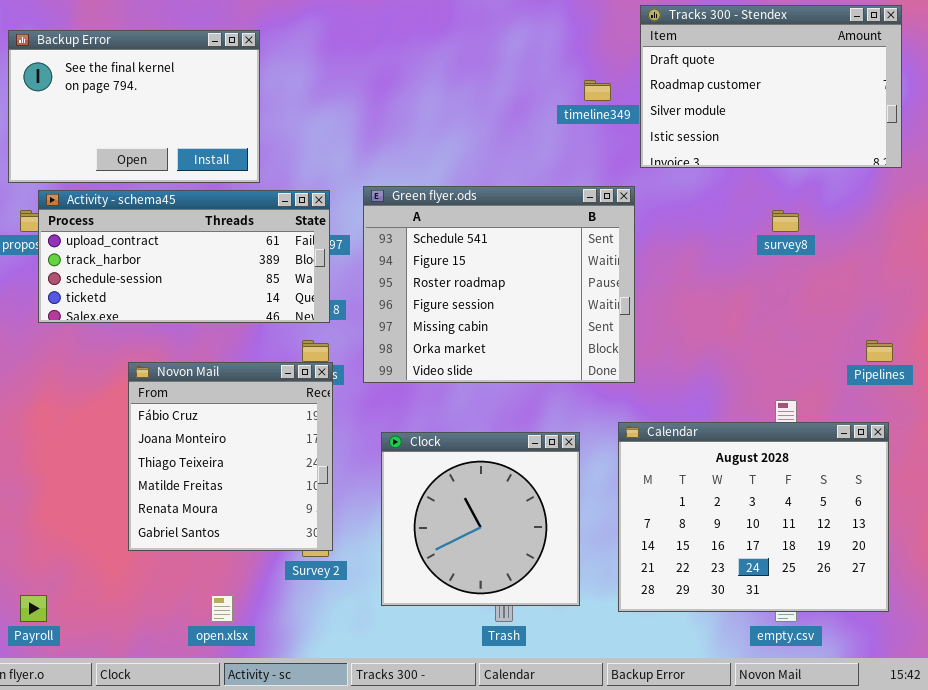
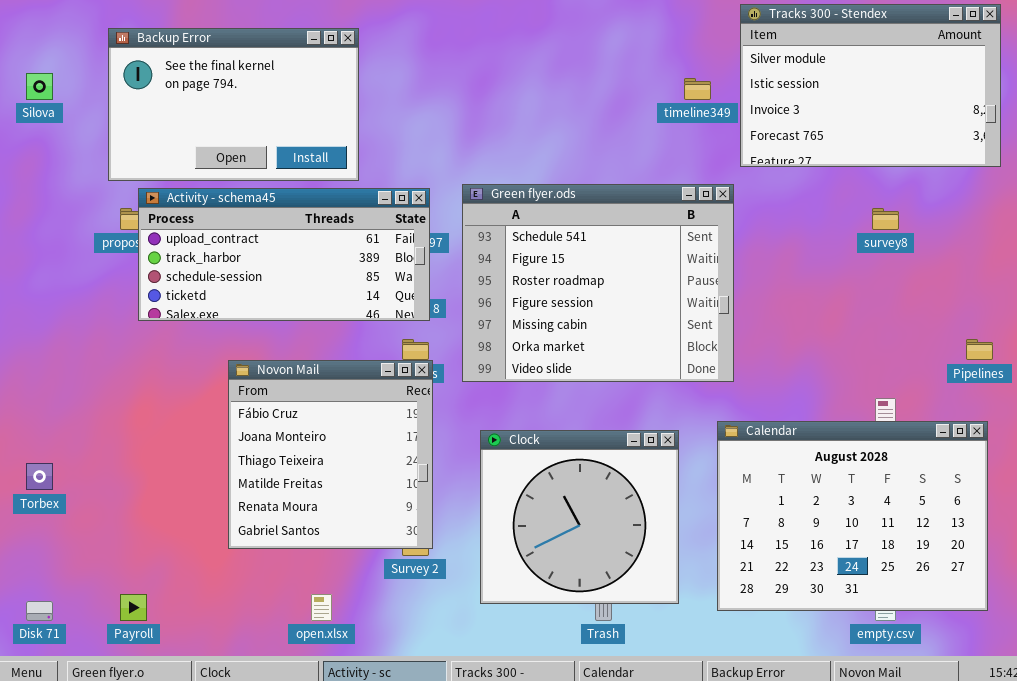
Tracks 300 - Stendex: [640,5,902,168] -> [740,4,1001,167], scrolled down 2 rows

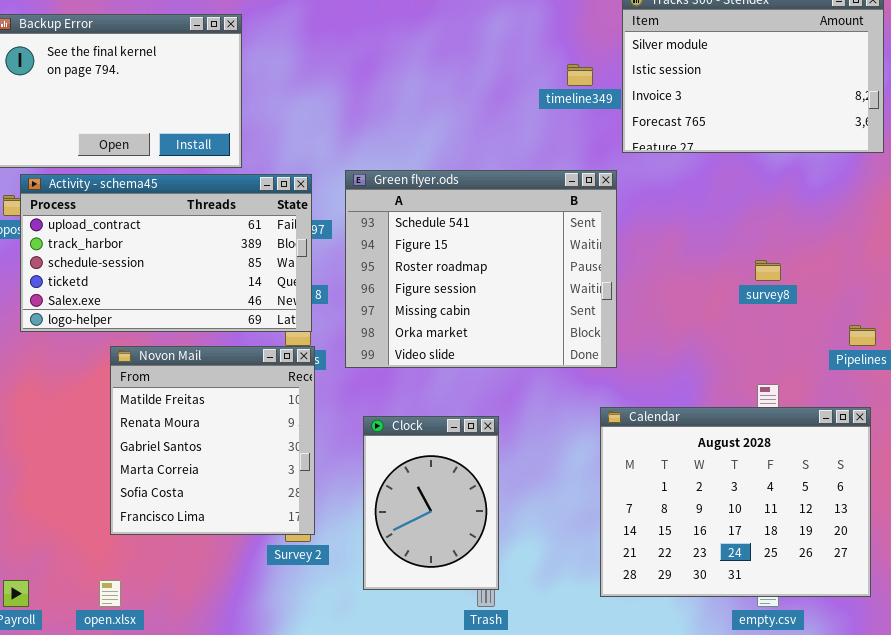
Activity - schema45: [138,188,430,321] -> [20,174,312,332], resized
survey8: [872,208,899,230] -> [755,260,781,281], moved
Novon Mail: [228,360,433,549] -> [110,346,315,535], scrolled down 3 rows
Clock: [480,430,679,604] -> [363,416,499,590], resized
open.xlsx: [311,594,332,621] -> [99,580,121,607], moved

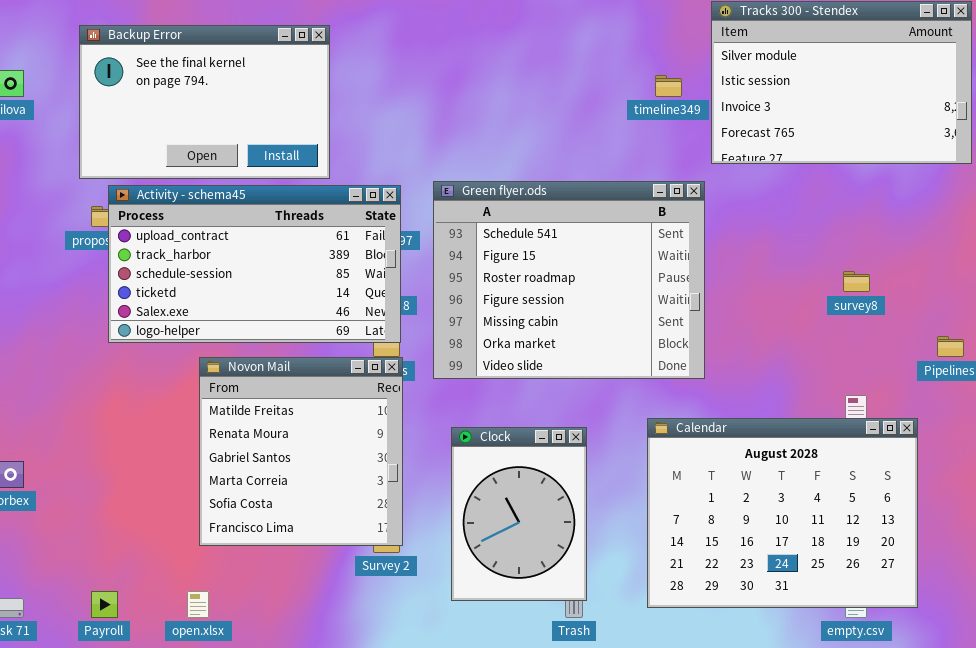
Calendar: [600,407,871,597] -> [647,418,918,608], moved

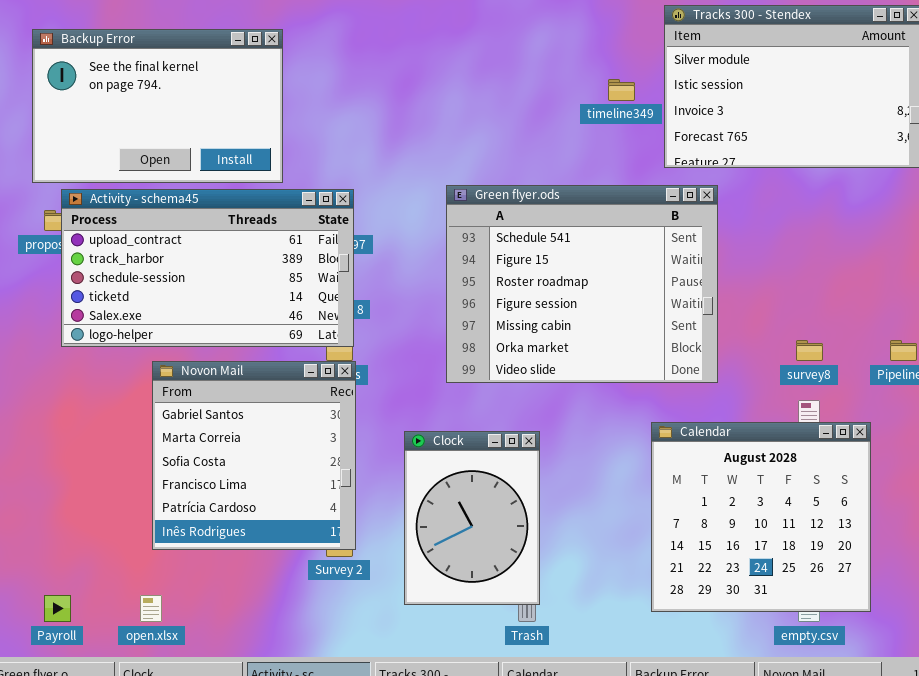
Green flyer.ods: [433,181,705,379] -> [446,185,718,383], moved
survey8: [843,271,870,292] -> [796,340,823,361], moved
Novon Mail: [199,357,403,546] -> [152,361,356,550], scrolled down 2 rows
Calendar: [647,418,918,608] -> [651,422,871,612], resized

